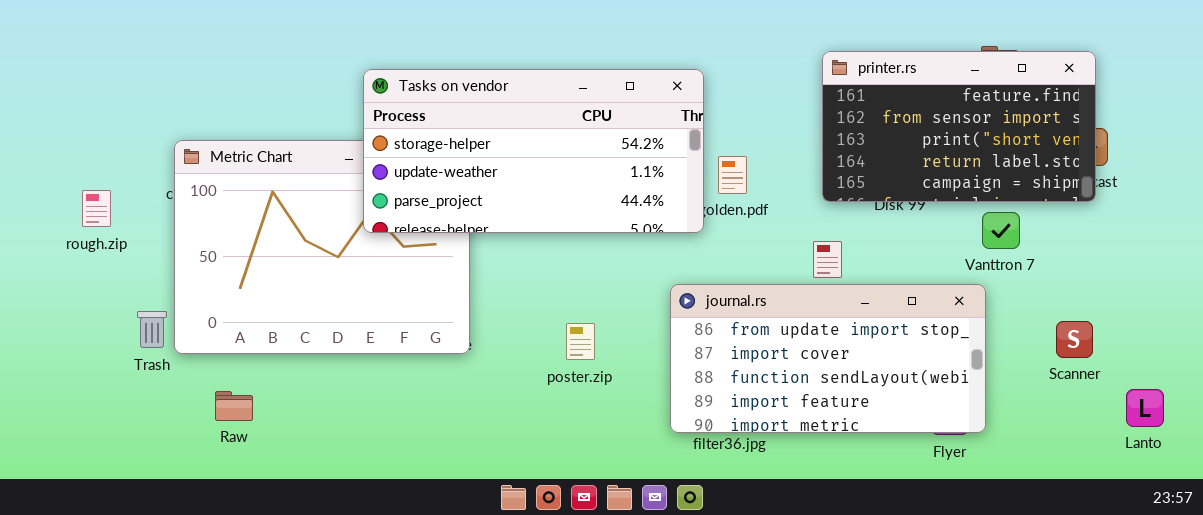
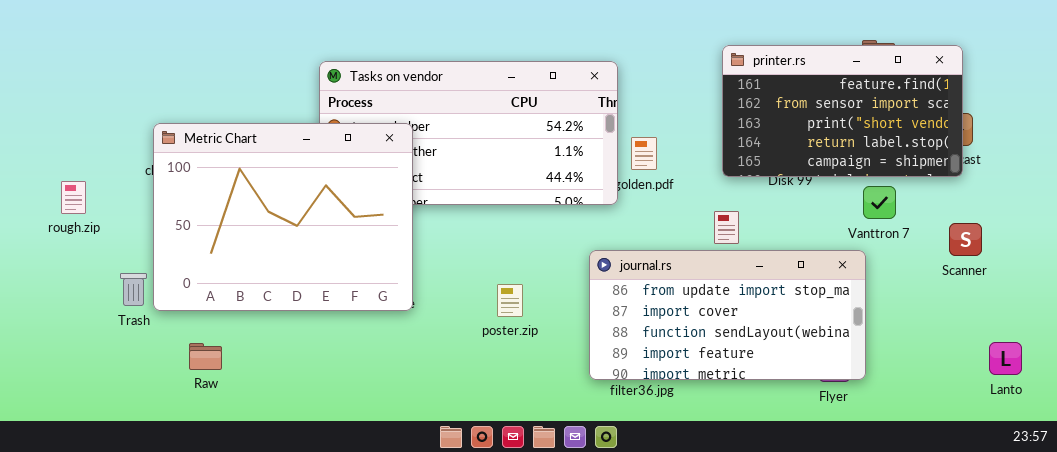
Metric Chart: [174,140,470,354] -> [153,123,413,311], raised
rough.zip: [82,190,111,227] -> [61,181,86,214], moved
Scanner: [1056,321,1093,358] -> [949,223,982,256], moved

